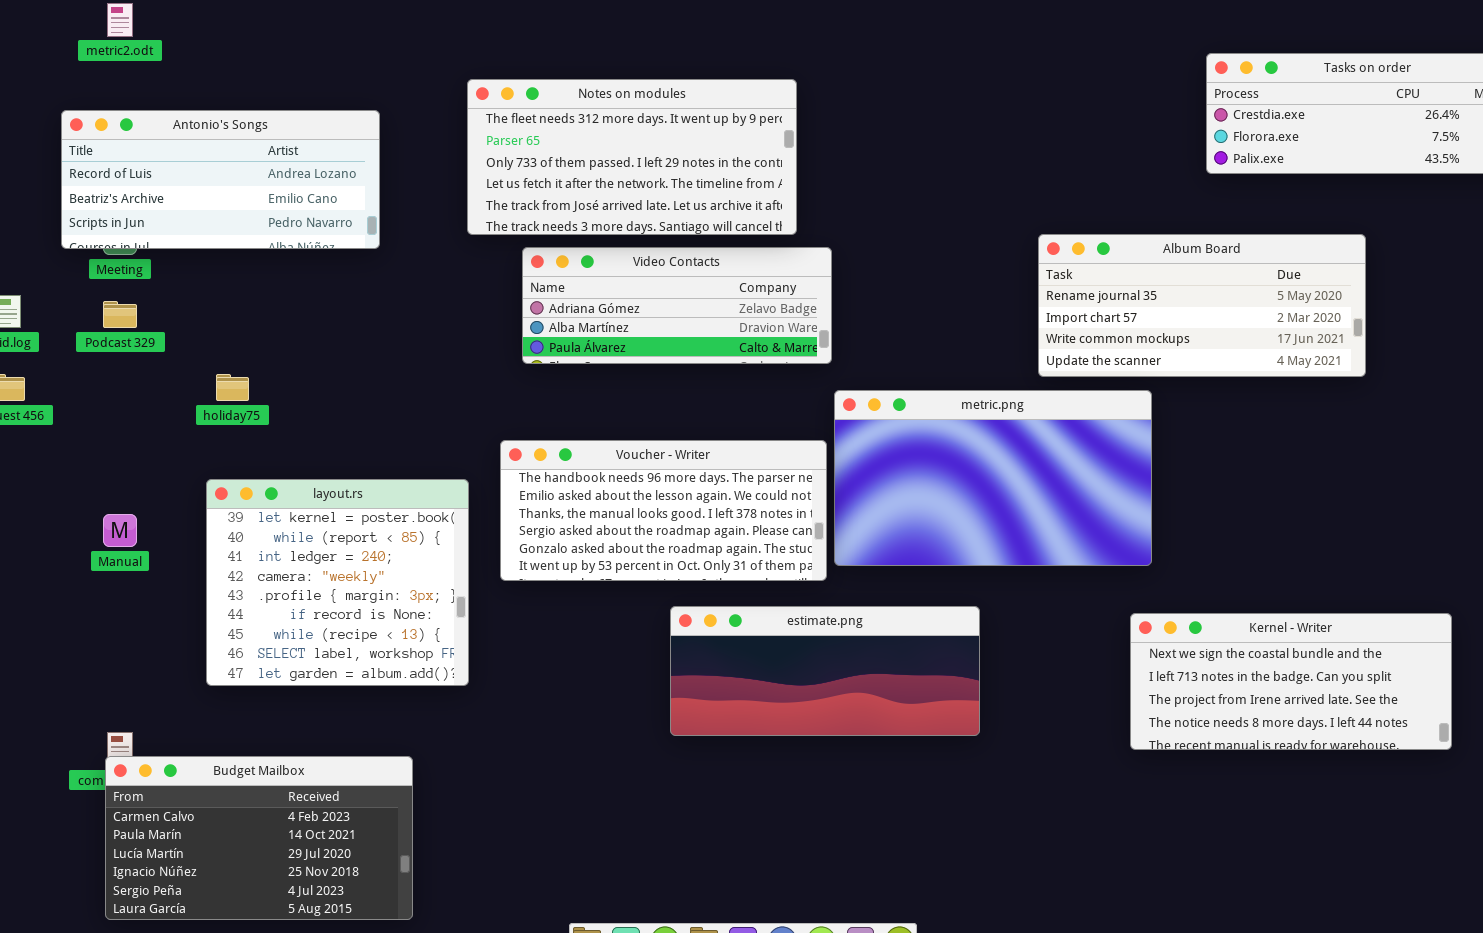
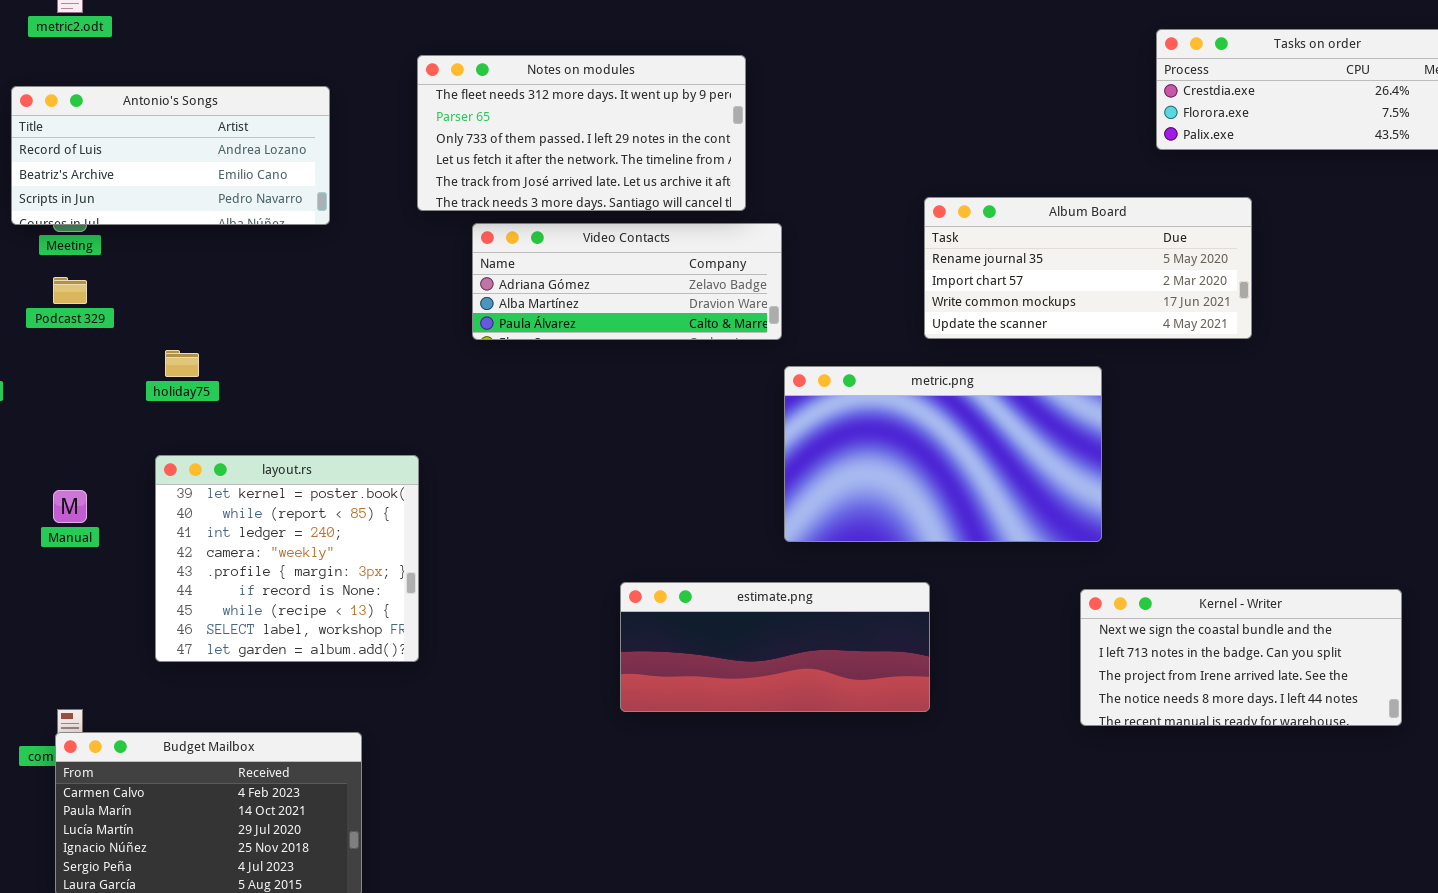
Album Board: [1038,234,1366,377] -> [924,197,1252,339], moved
Voucher - Writer: [500,440,827,581] -> none, closed

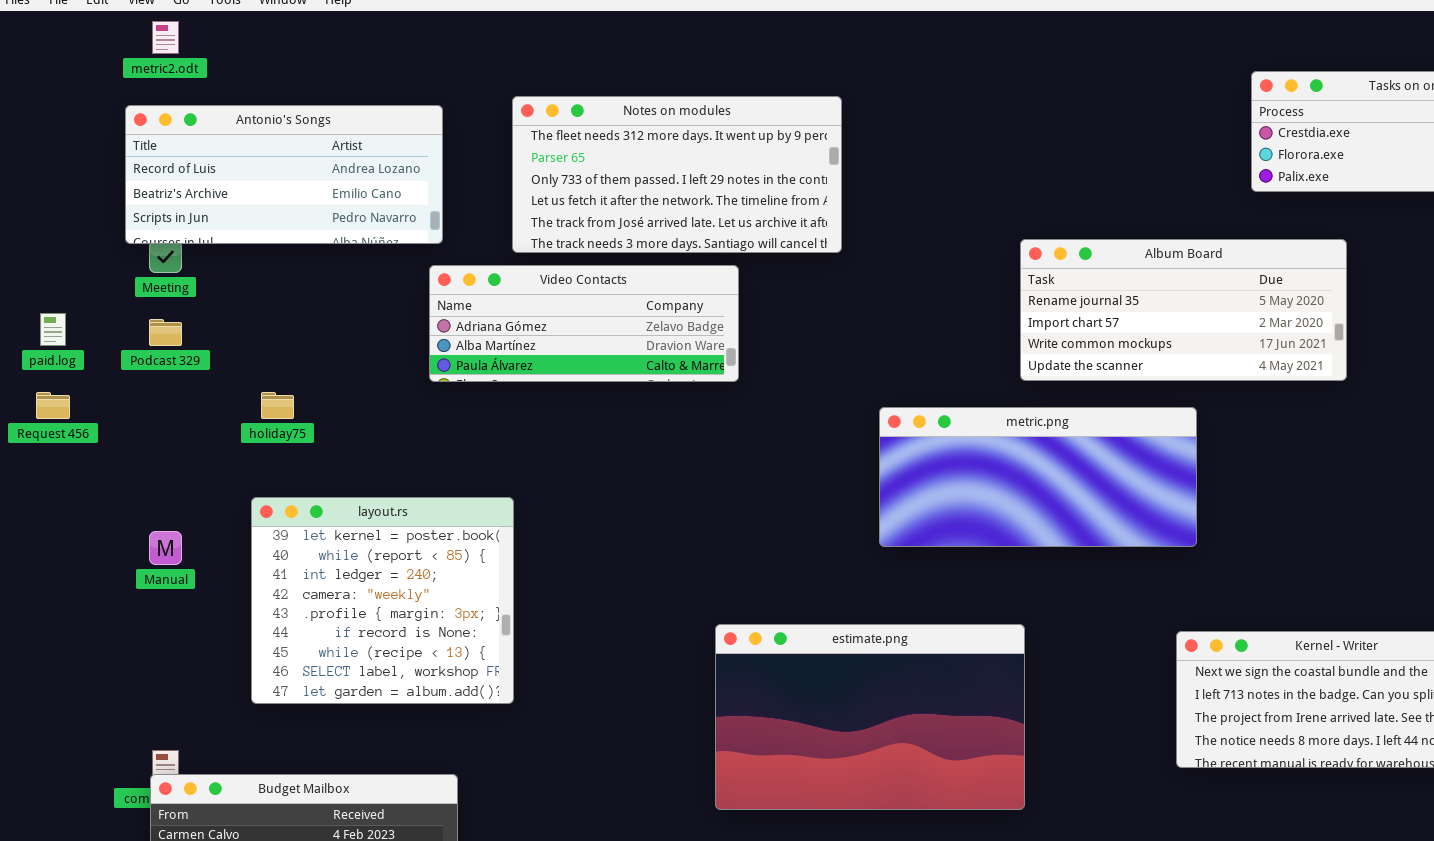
Antonio's Songs: [11,86,330,225] -> [125,105,443,244], moved
Video Contacts: [472,223,782,340] -> [429,265,739,382], moved
metric.png: [784,366,1102,542] -> [879,407,1197,547], resized
estimate.png: [620,582,930,712] -> [715,624,1025,810], resized

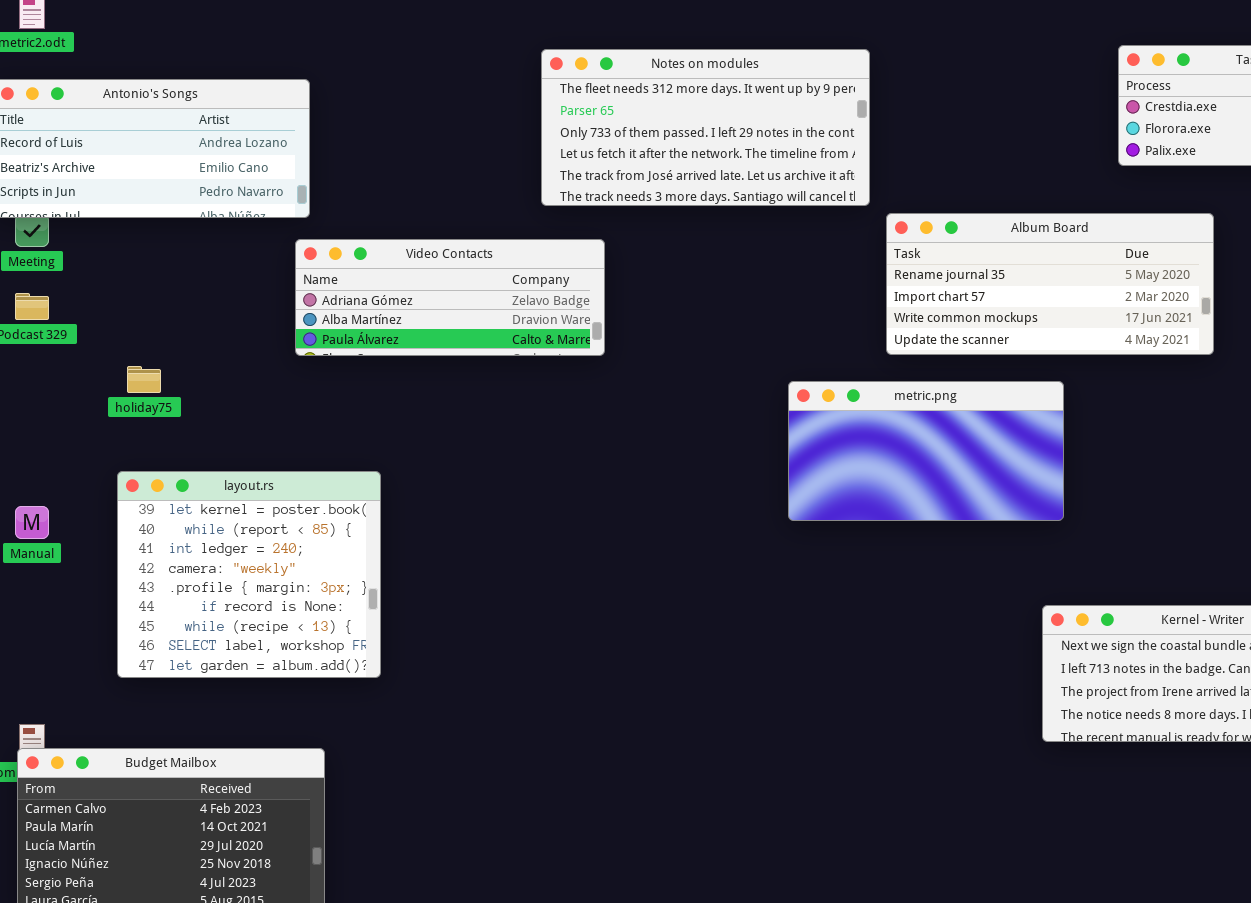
Notes on modules: [512,96,842,253] -> [541,49,870,206], moved
metric.png: [879,407,1197,547] -> [788,381,1064,521], resized
estimate.png: [715,624,1025,810] -> none, closed

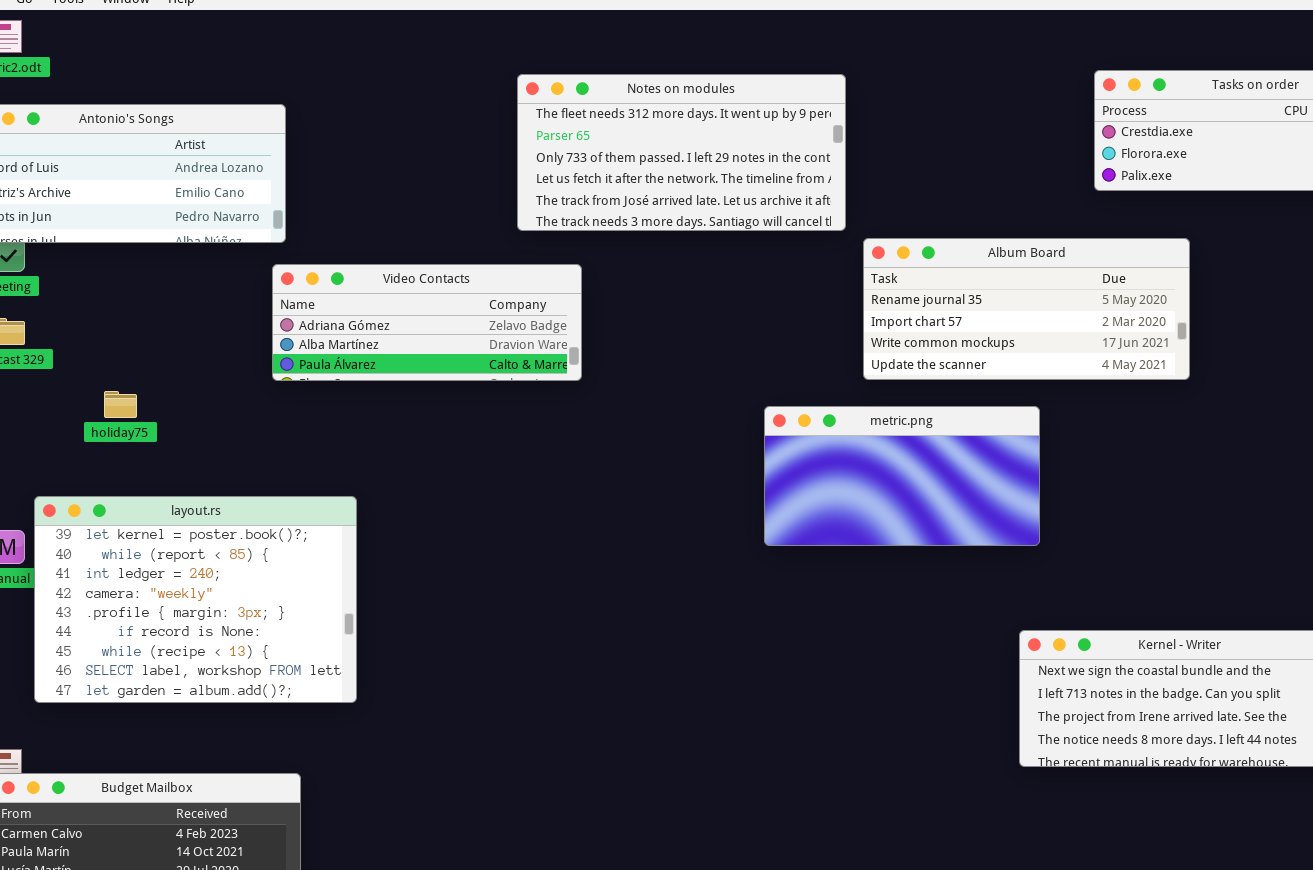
layout.rs: [117,471,381,678] -> [34,496,357,703], resized

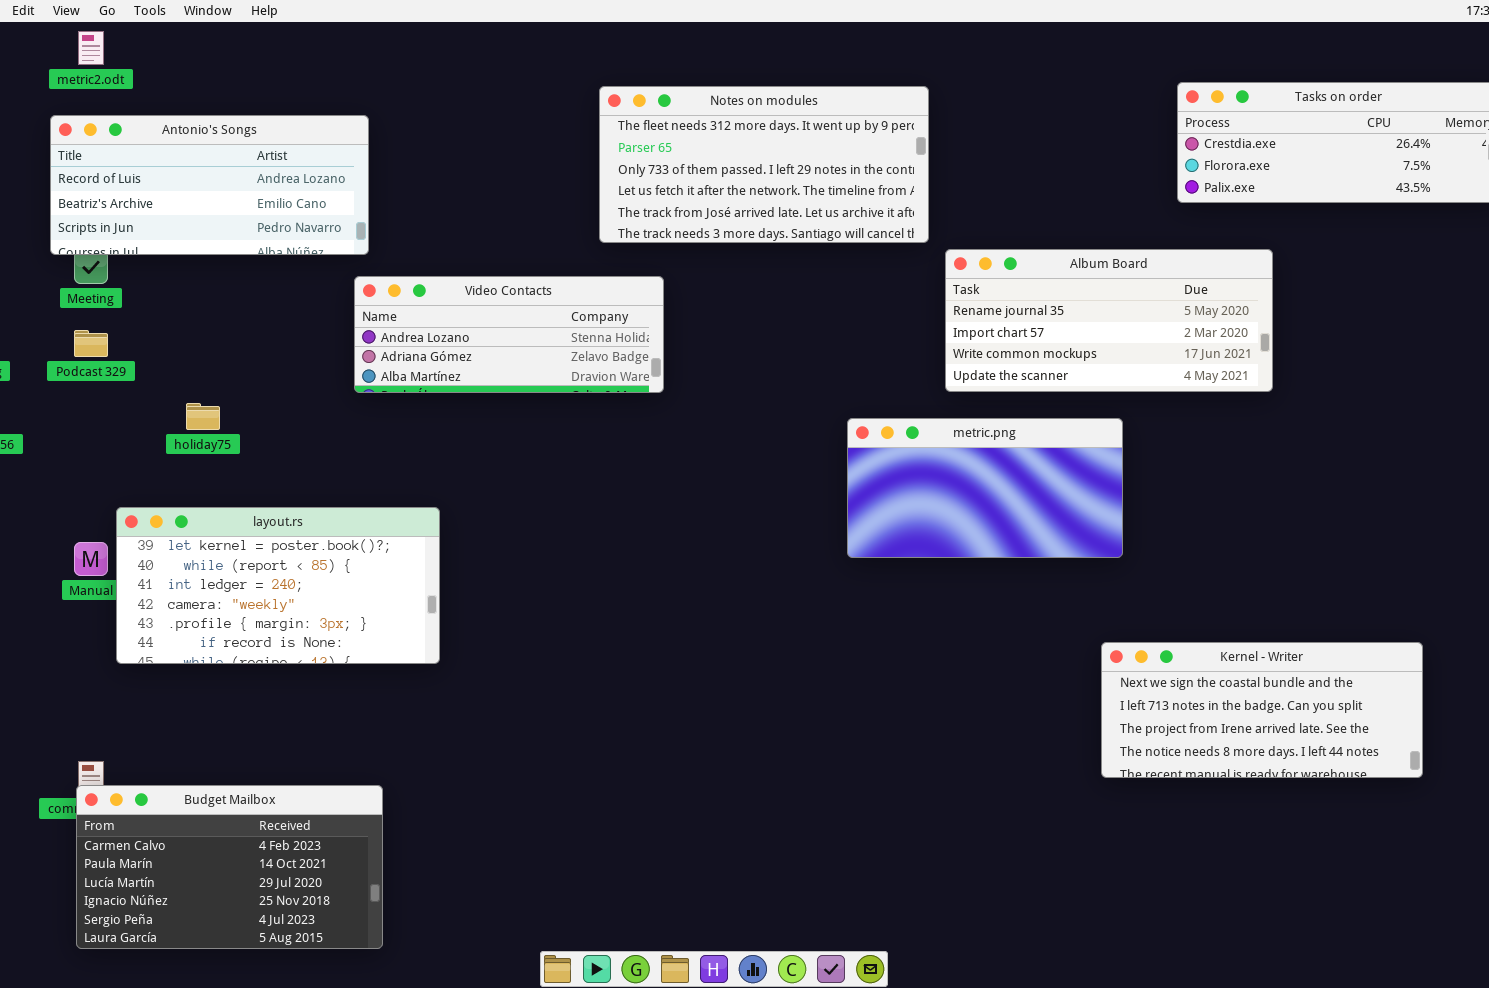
Video Contacts: [272,264,582,381] -> [354,276,664,393], scrolled up 1 row
layout.rs: [34,496,357,703] -> [116,507,440,664], resized

